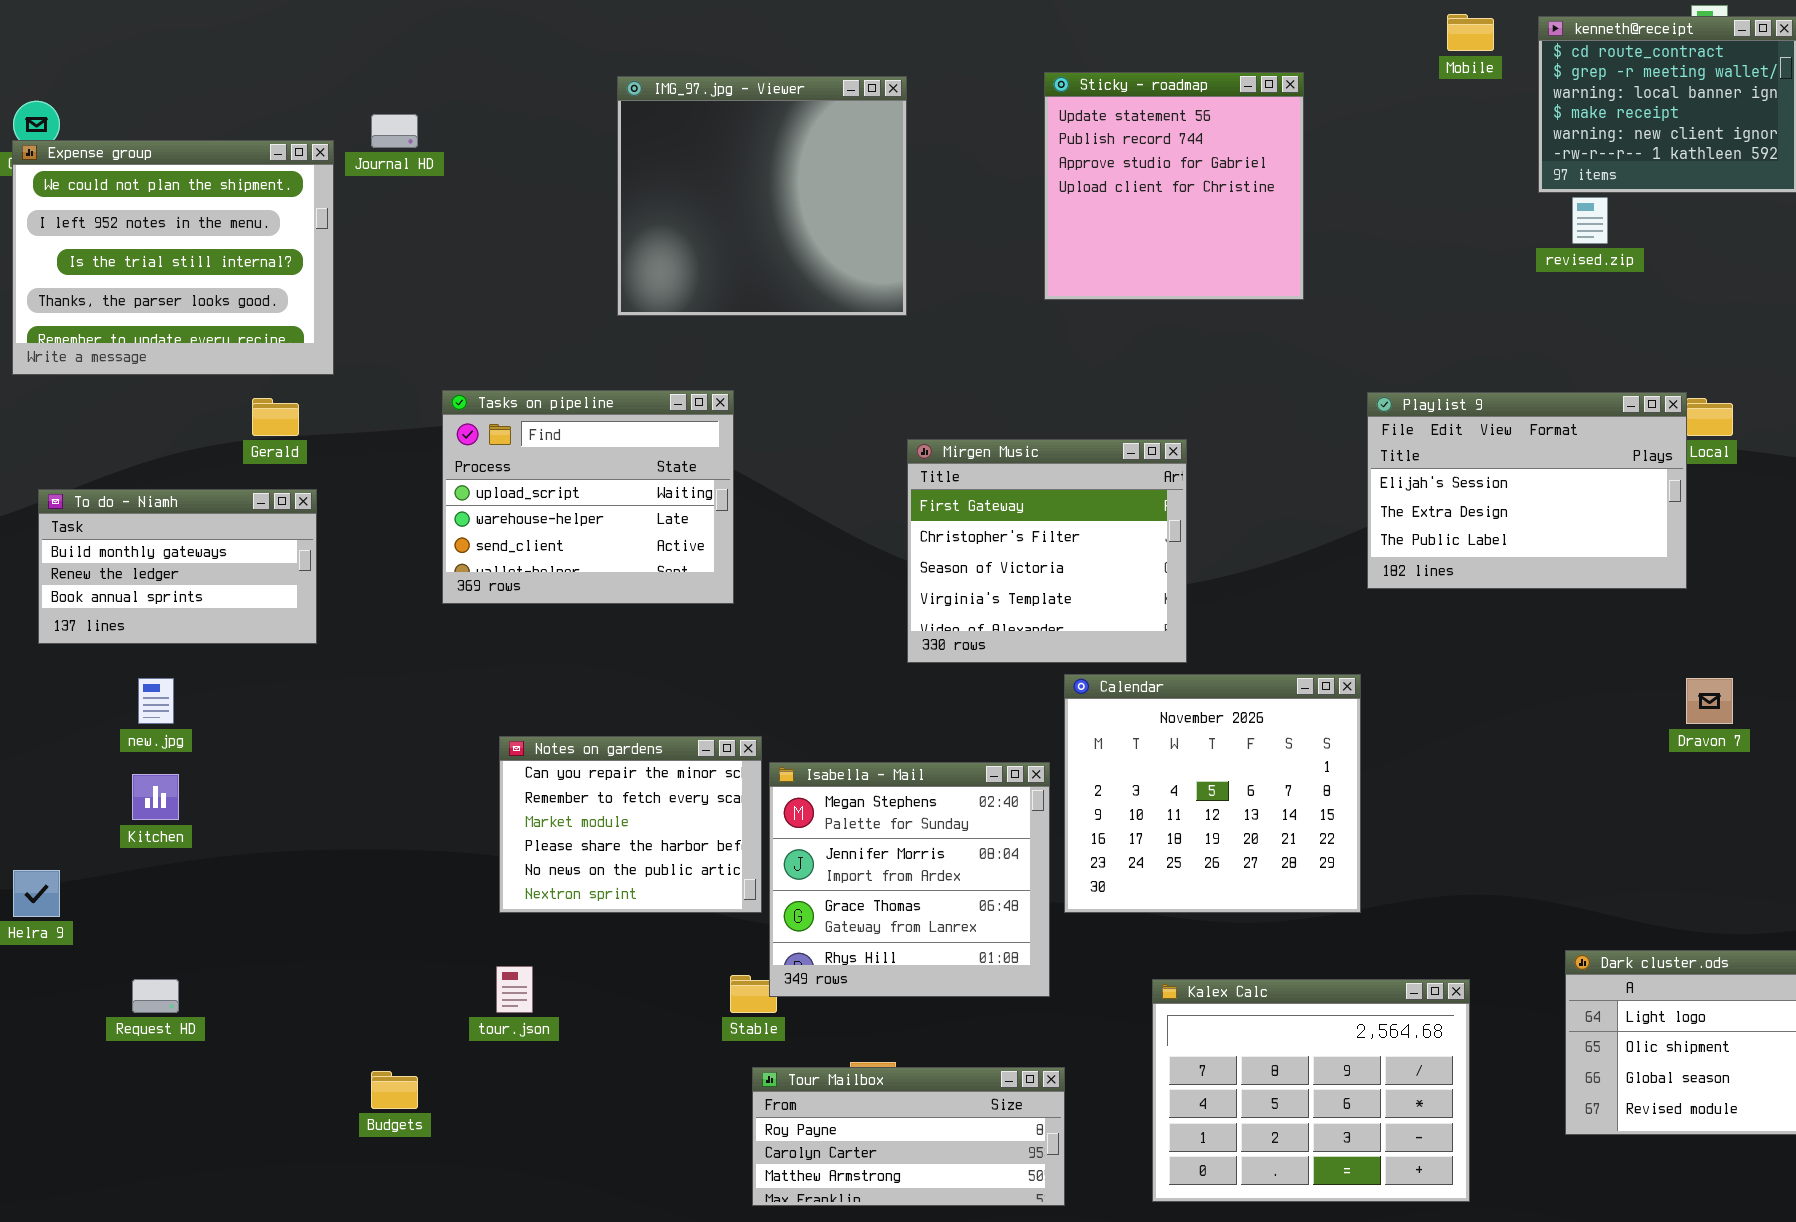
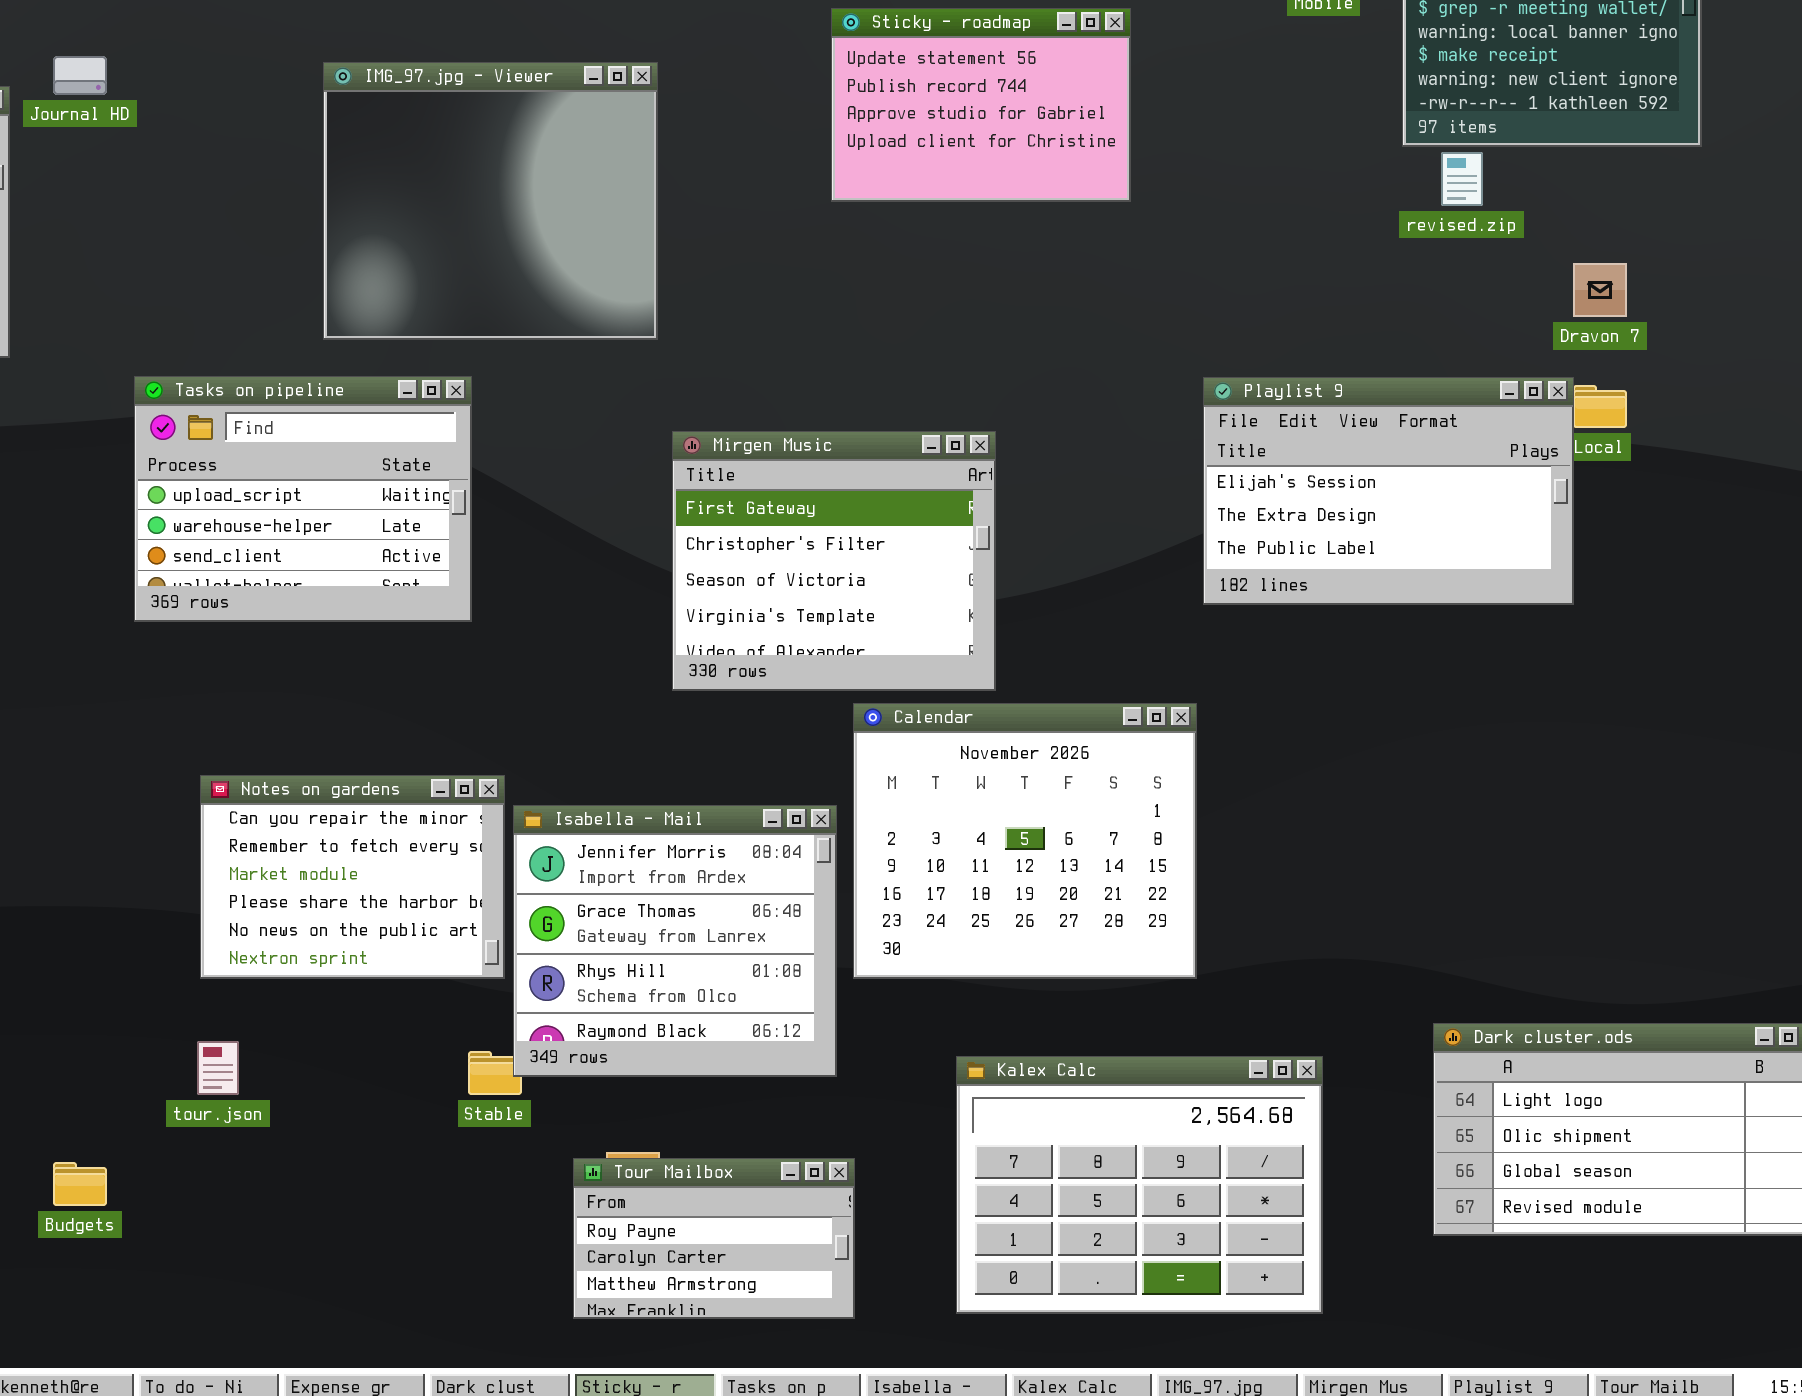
Sticky - roadmap: [1044,72,1304,300] -> [831,8,1131,202], resized
IMG_97.jpg - Viewer: [617,76,907,316] -> [323,62,658,340], moved
Dravon 7: [1686,678,1733,724] -> [1573,263,1627,317], moved
Isabella - Mail: [769,762,1050,997] -> [513,805,837,1077], scrolled down 1 row
Tour Mailbox: [752,1067,1065,1206] -> [573,1158,855,1319], resized

